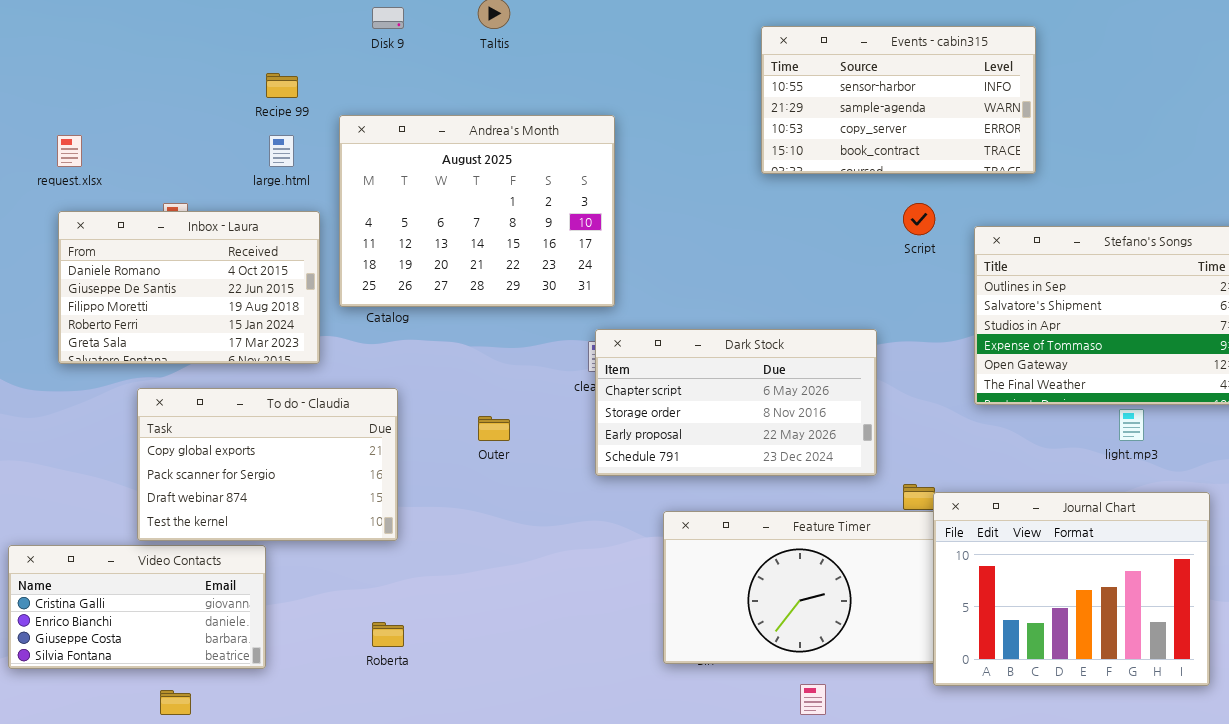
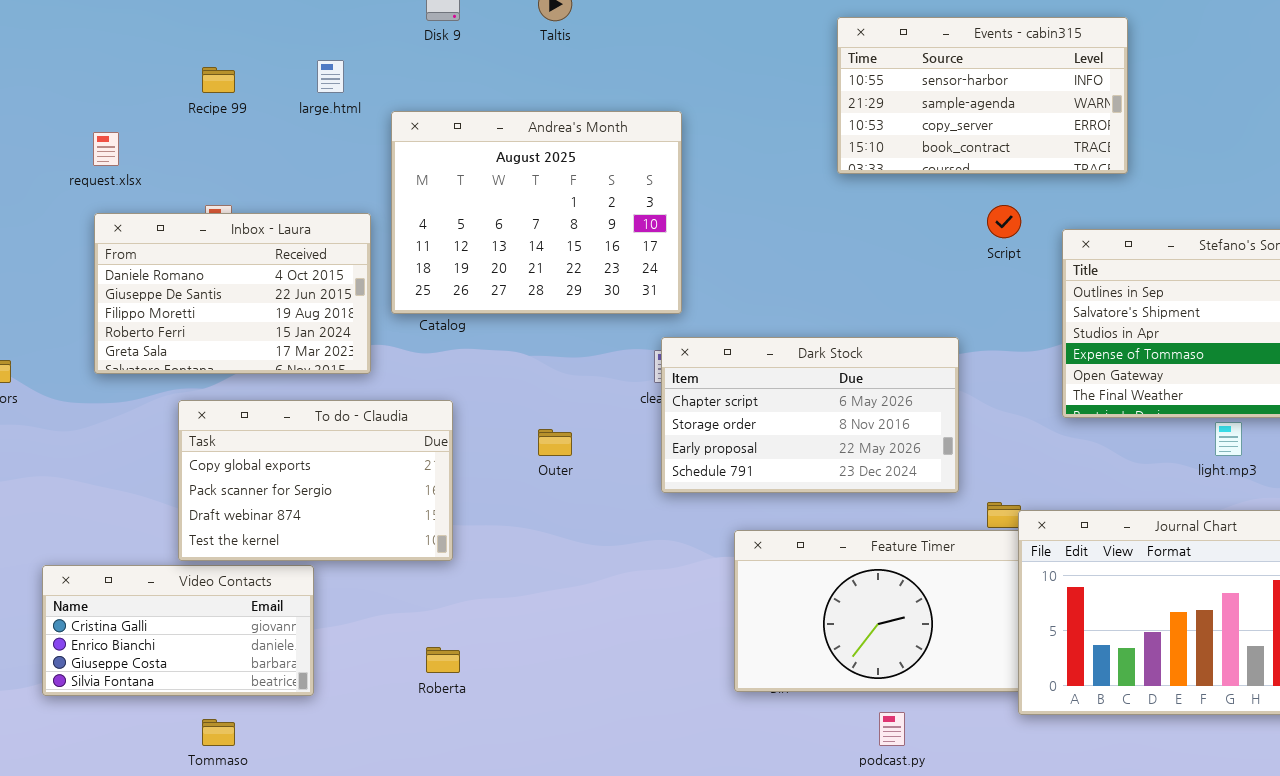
Recipe 99: [266,73,298,98] -> [202,67,235,93], moved
large.html: [269,135,294,167] -> [317,60,344,93], moved

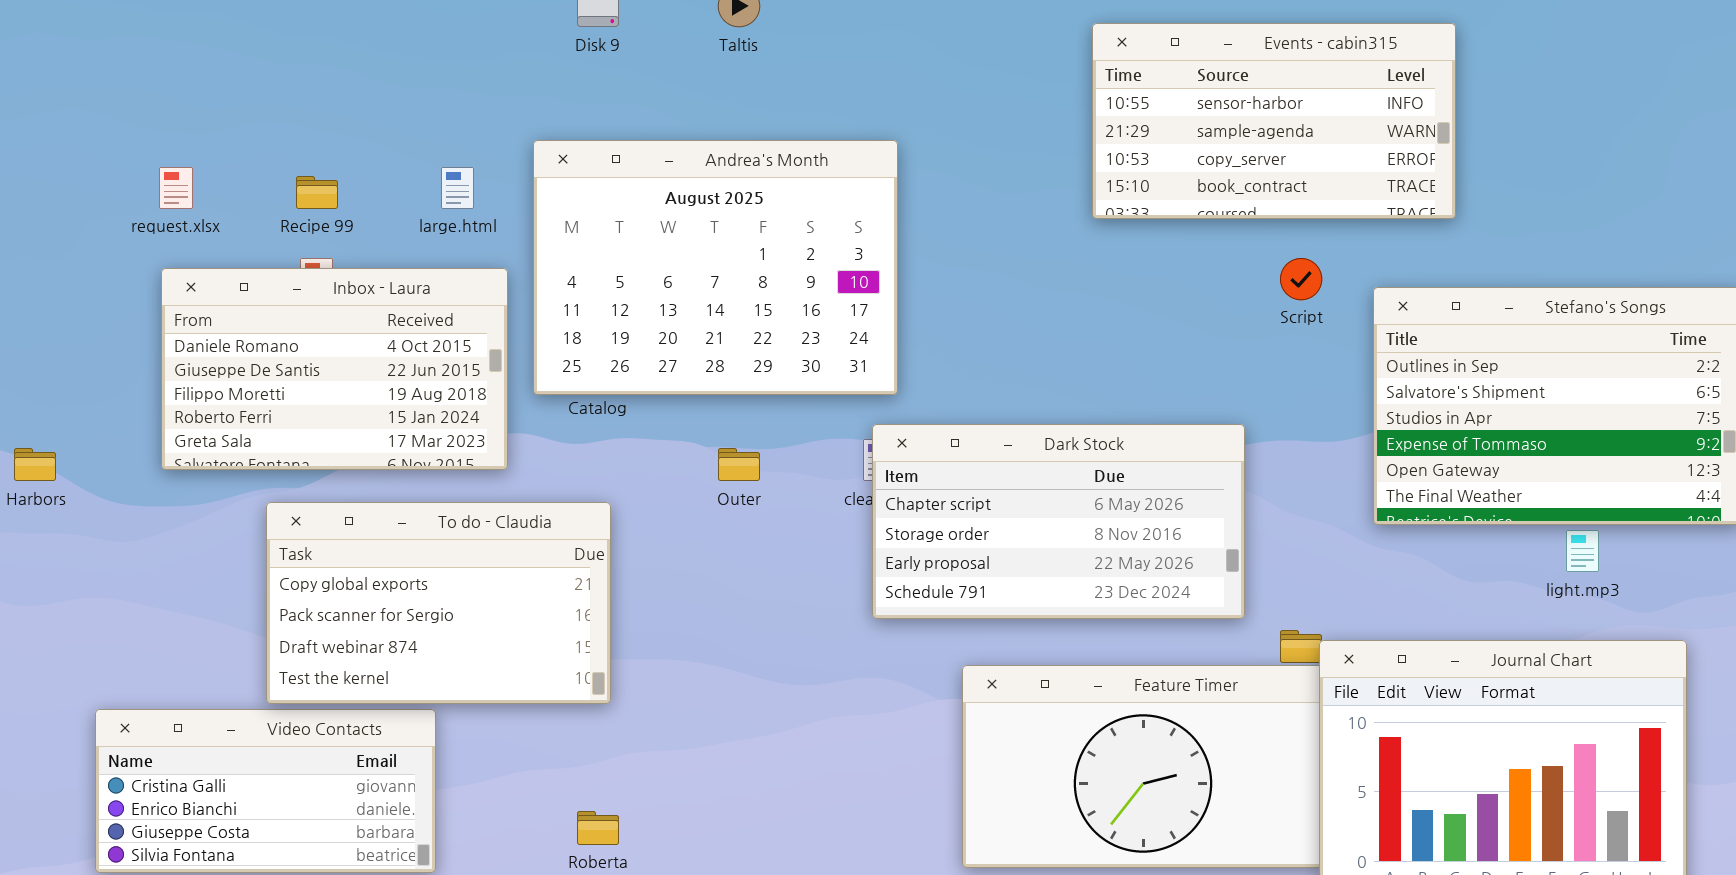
large.html: [317,60,344,93] -> [441,167,474,209], moved
Recipe 99: [202,67,235,93] -> [296,176,338,209], moved
Outer: [538,429,572,456] -> [718,448,760,481], moved

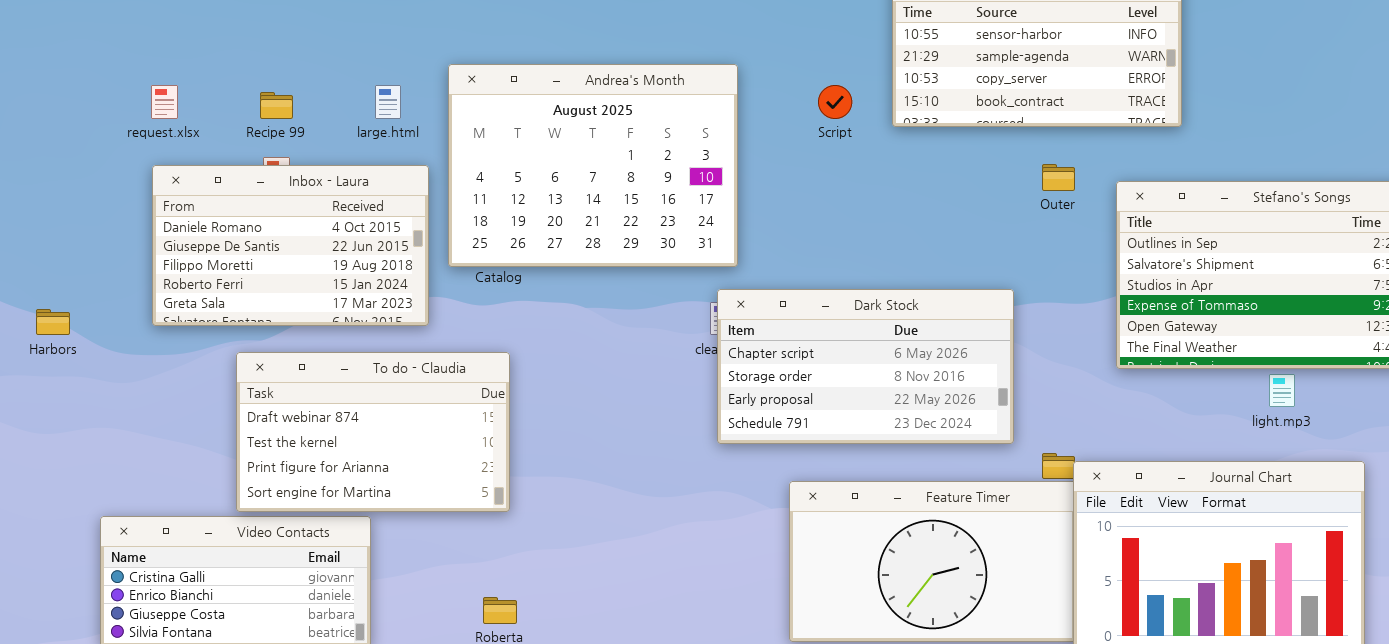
Script: [1280,258,1322,300] -> [818,85,852,119], moved
Outer: [718,448,760,481] -> [1042,164,1075,191], moved
To do - Claudia: [266,502,611,704] -> [236,352,510,512], scrolled down 2 rows

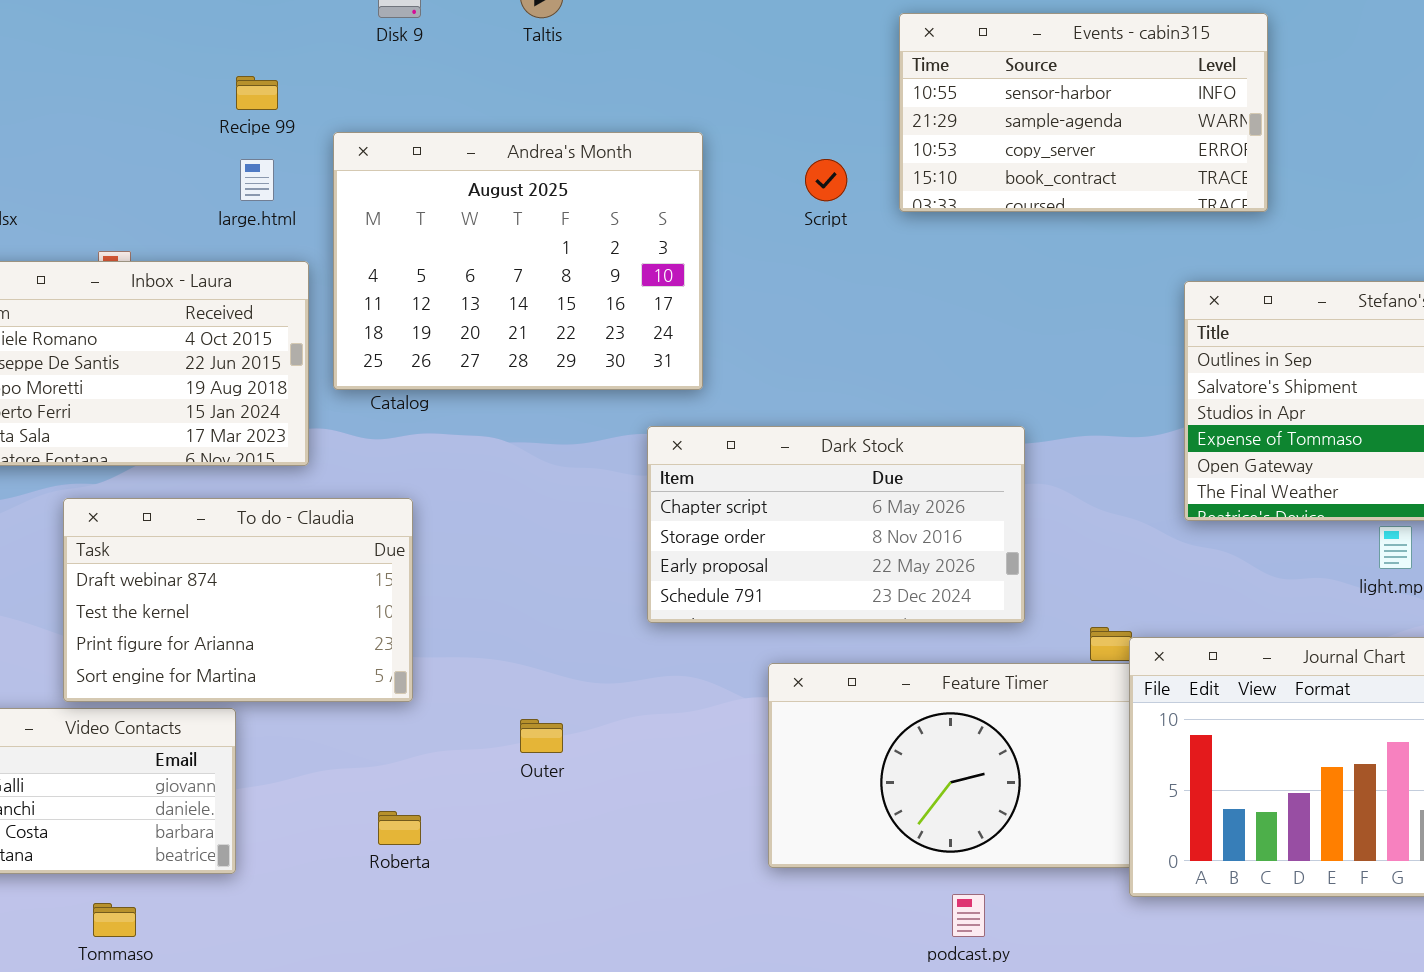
Recipe 99: [260,92,293,119] -> [236,76,278,110], moved
Outer: [1042,164,1075,191] -> [520,719,563,753], moved
Dark Stock: [717,289,1014,444] -> [647,426,1025,623], moved

